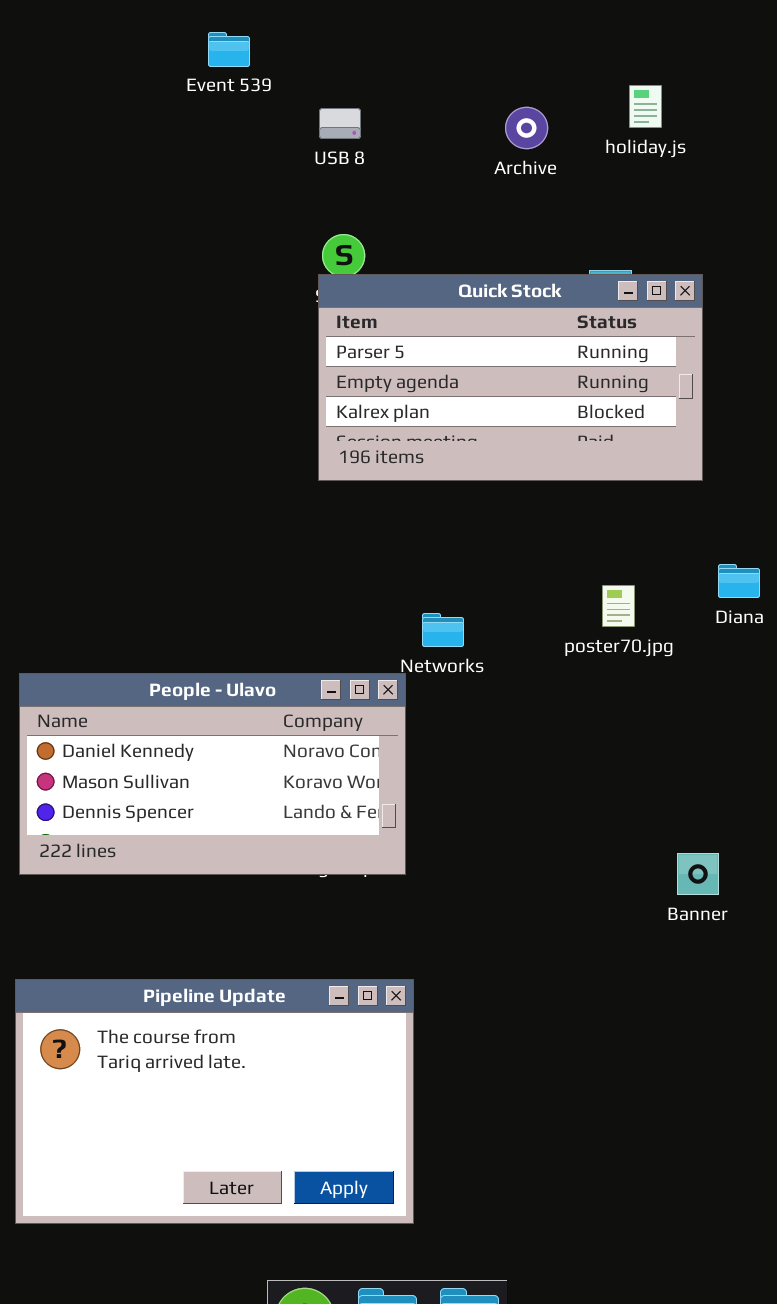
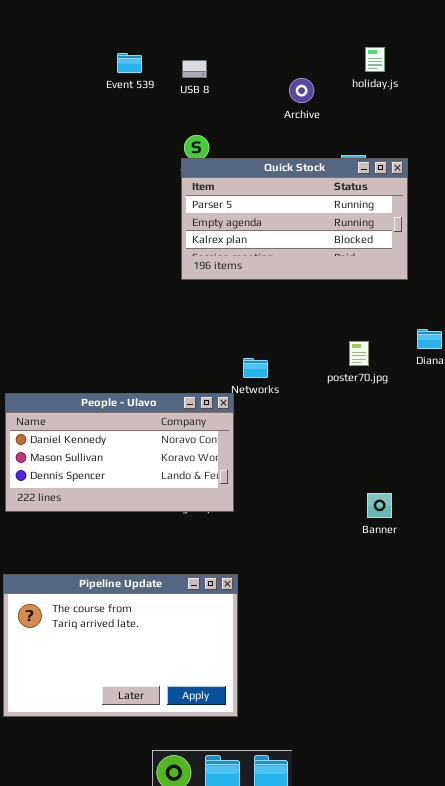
Event 539: [208,32,250,67] -> [117,53,142,73], moved
Archive: [505,107,548,149] -> [289,78,314,103], moved
Banner: [677,853,719,895] -> [367,493,392,518], moved

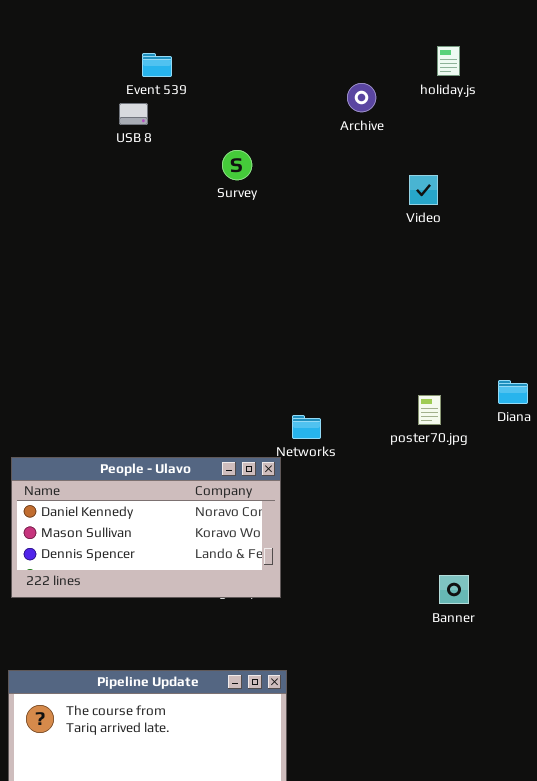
USB 8: [182,60,207,78] -> [119,103,148,125], moved
Quick Stock: [181,158,408,280] -> none, closed

